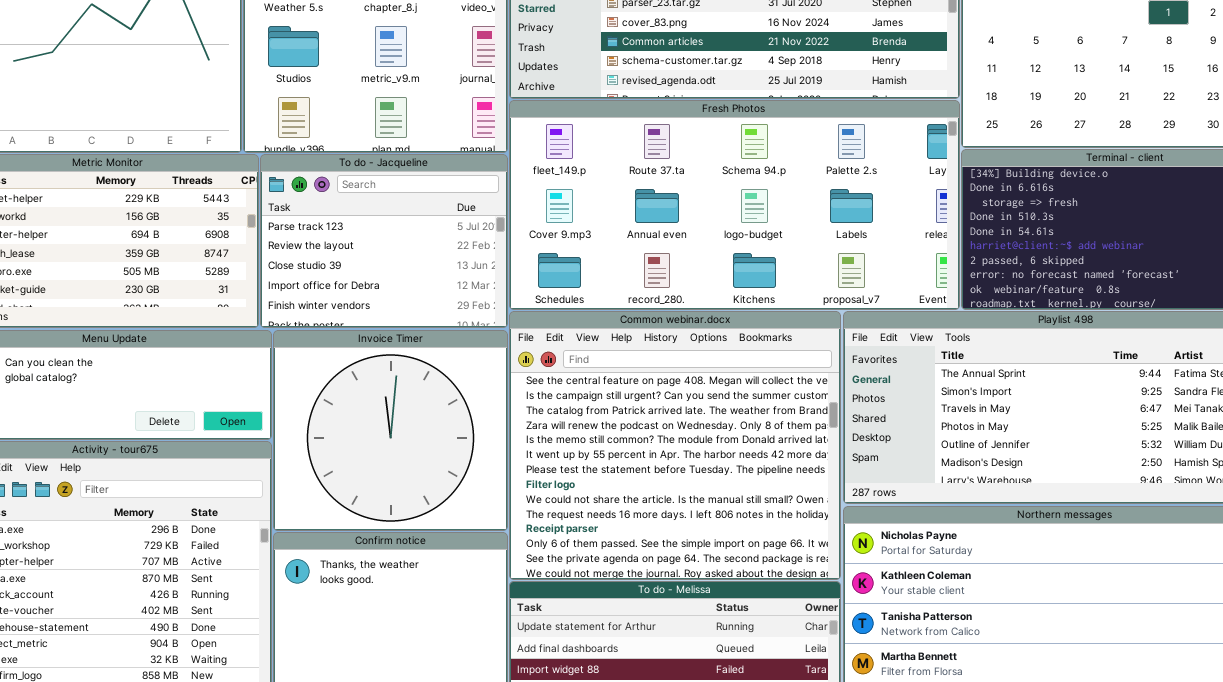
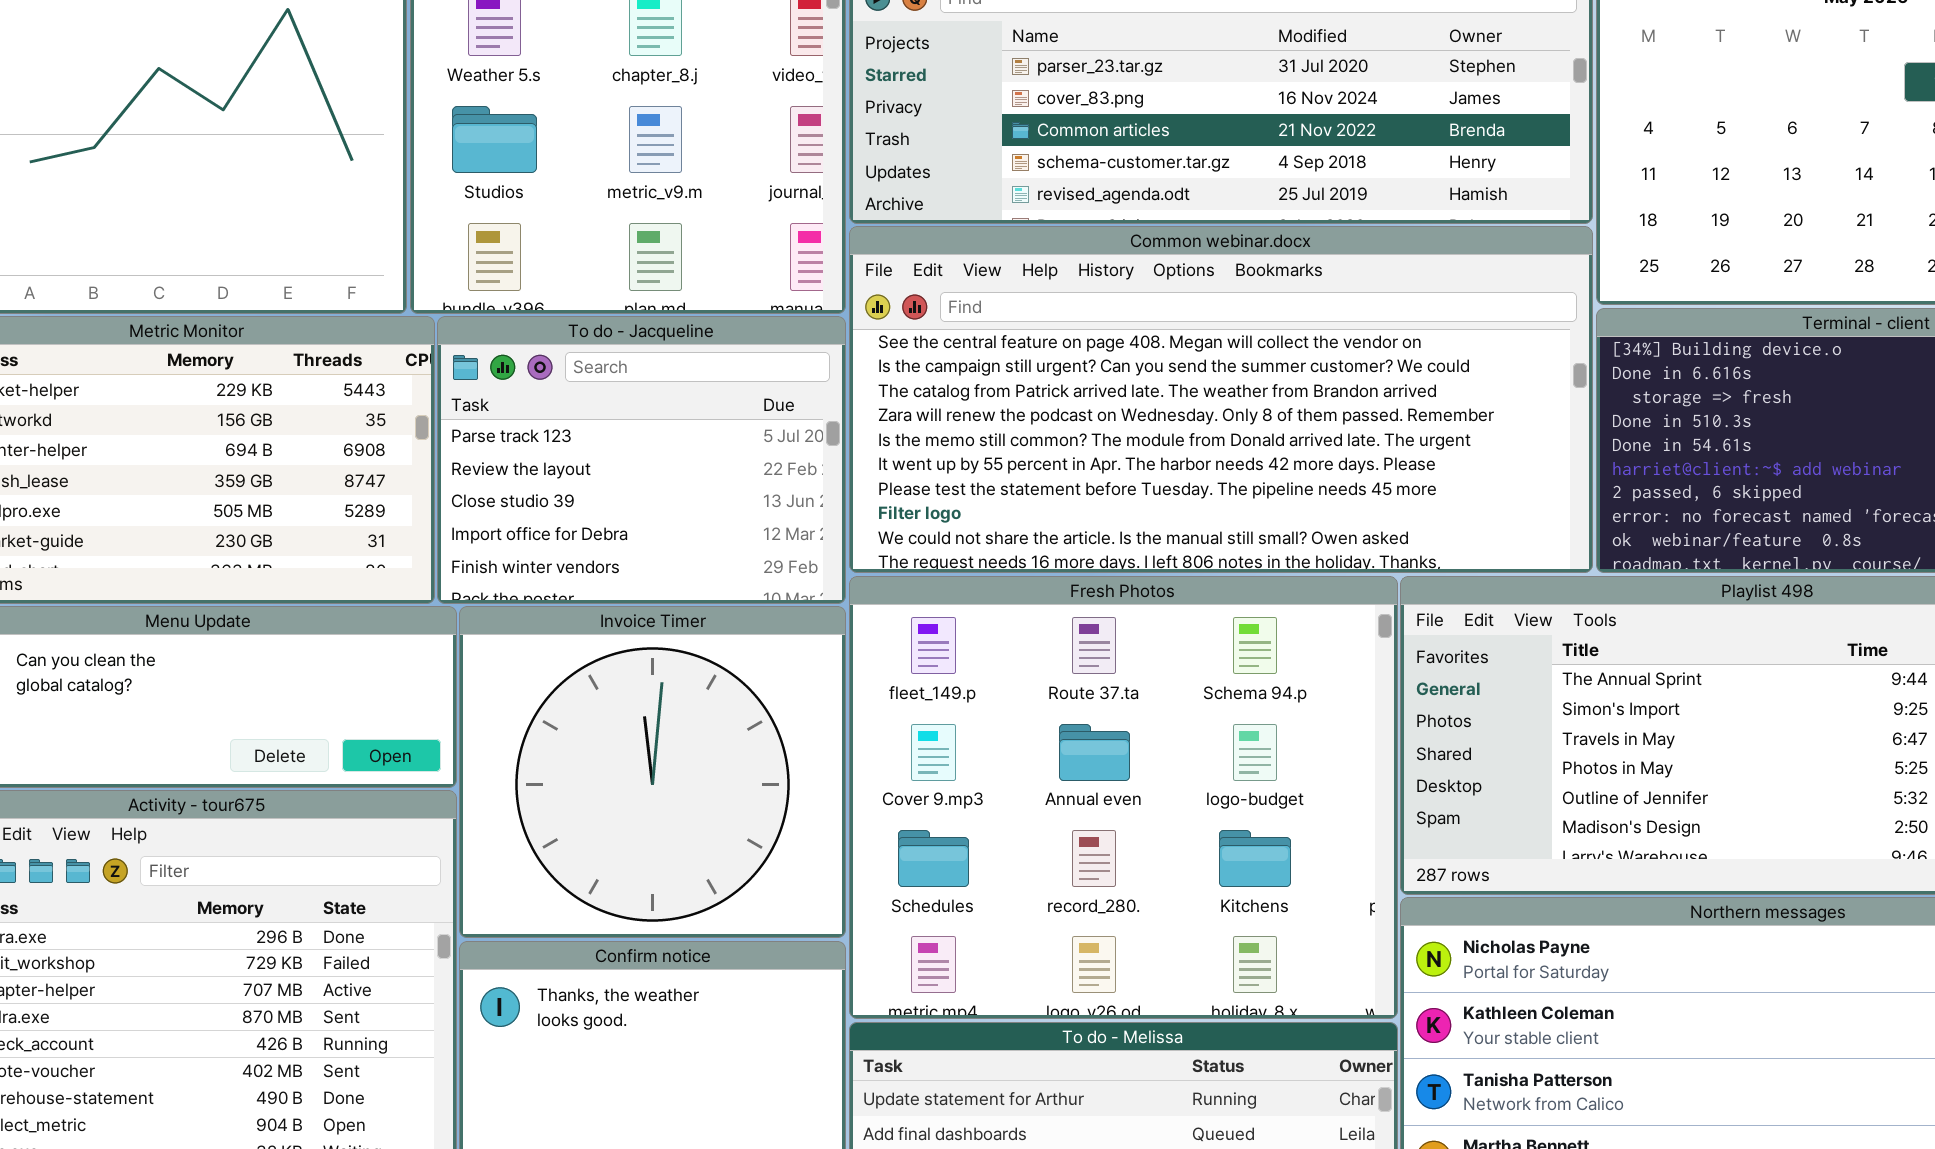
Fresh Photos: [509,100,960,310] -> [849,576,1398,1019], moved, resized
Common webinar.docx: [509,311,841,580] -> [849,226,1593,573], moved, resized

